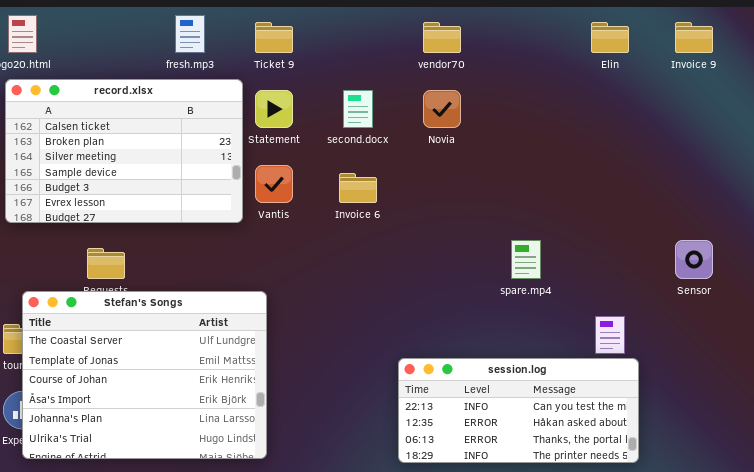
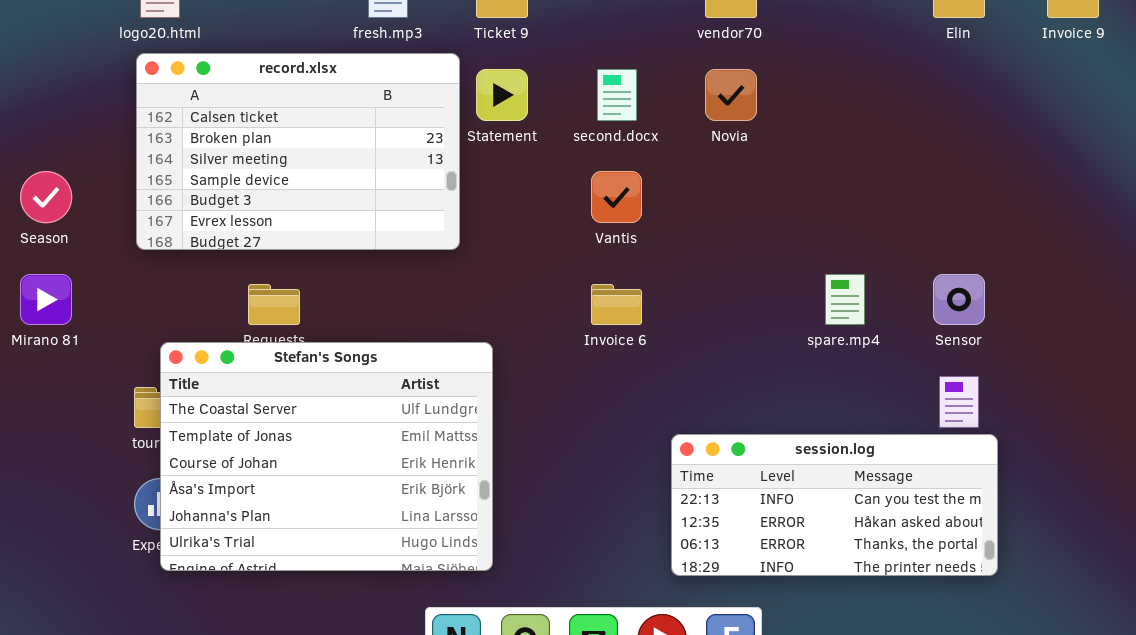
Vantis: [255,165,293,203] -> [591,171,642,223], moved
Invoice 6: [339,173,377,203] -> [591,284,642,325], moved
Sensor: [675,240,713,279] -> [933,274,985,325], moved

